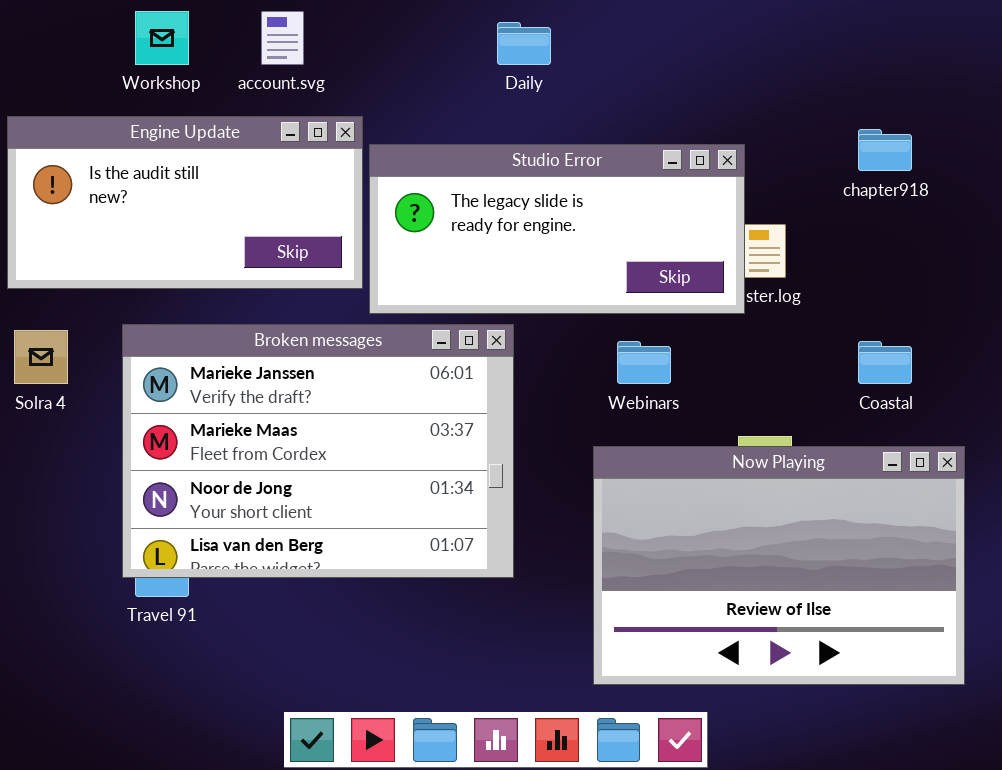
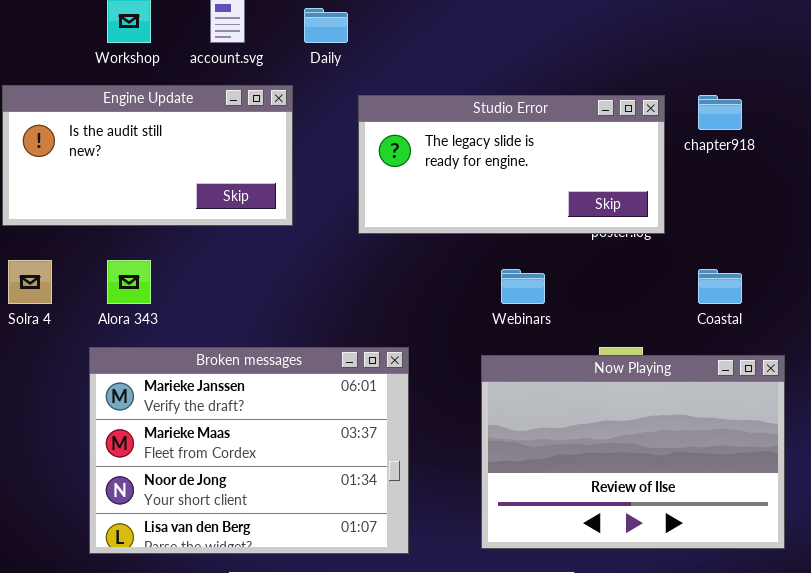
Daily: [497,22,551,65] -> [304,8,348,43], moved
Studio Error: [369,144,745,314] -> [358,95,665,234], moved
Broken messages: [122,324,514,578] -> [89,347,409,554], moved

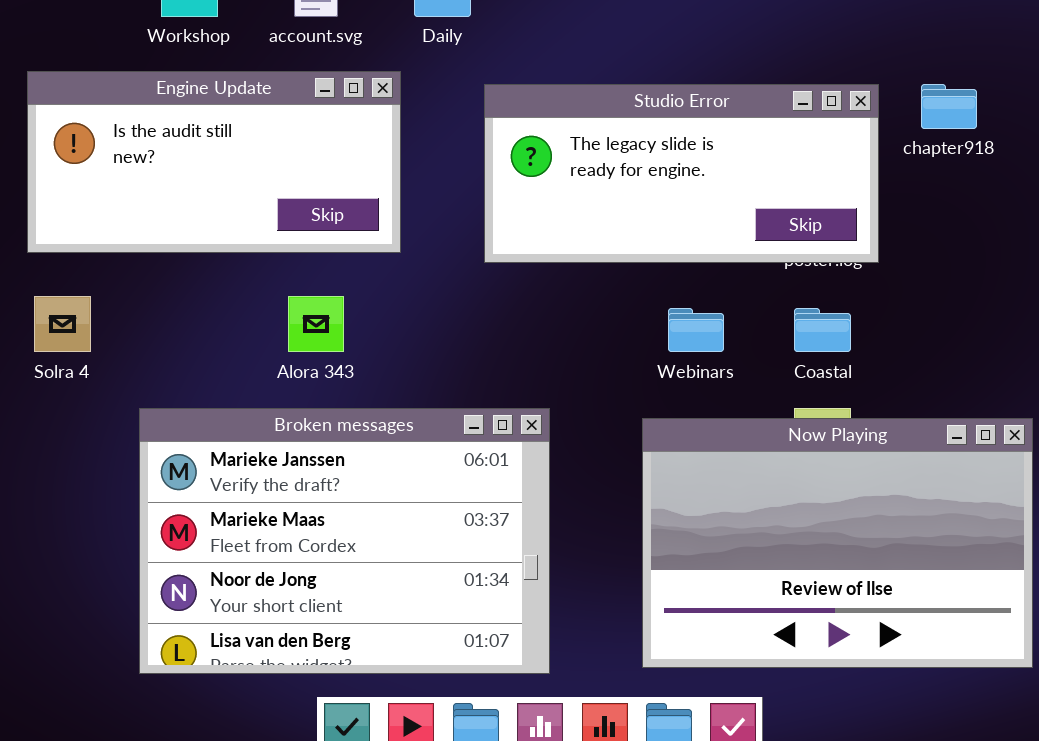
Alora 343: [107,260,151,304] -> [288,296,344,352], moved
Coastal: [698,269,742,304] -> [794,308,851,352], moved

